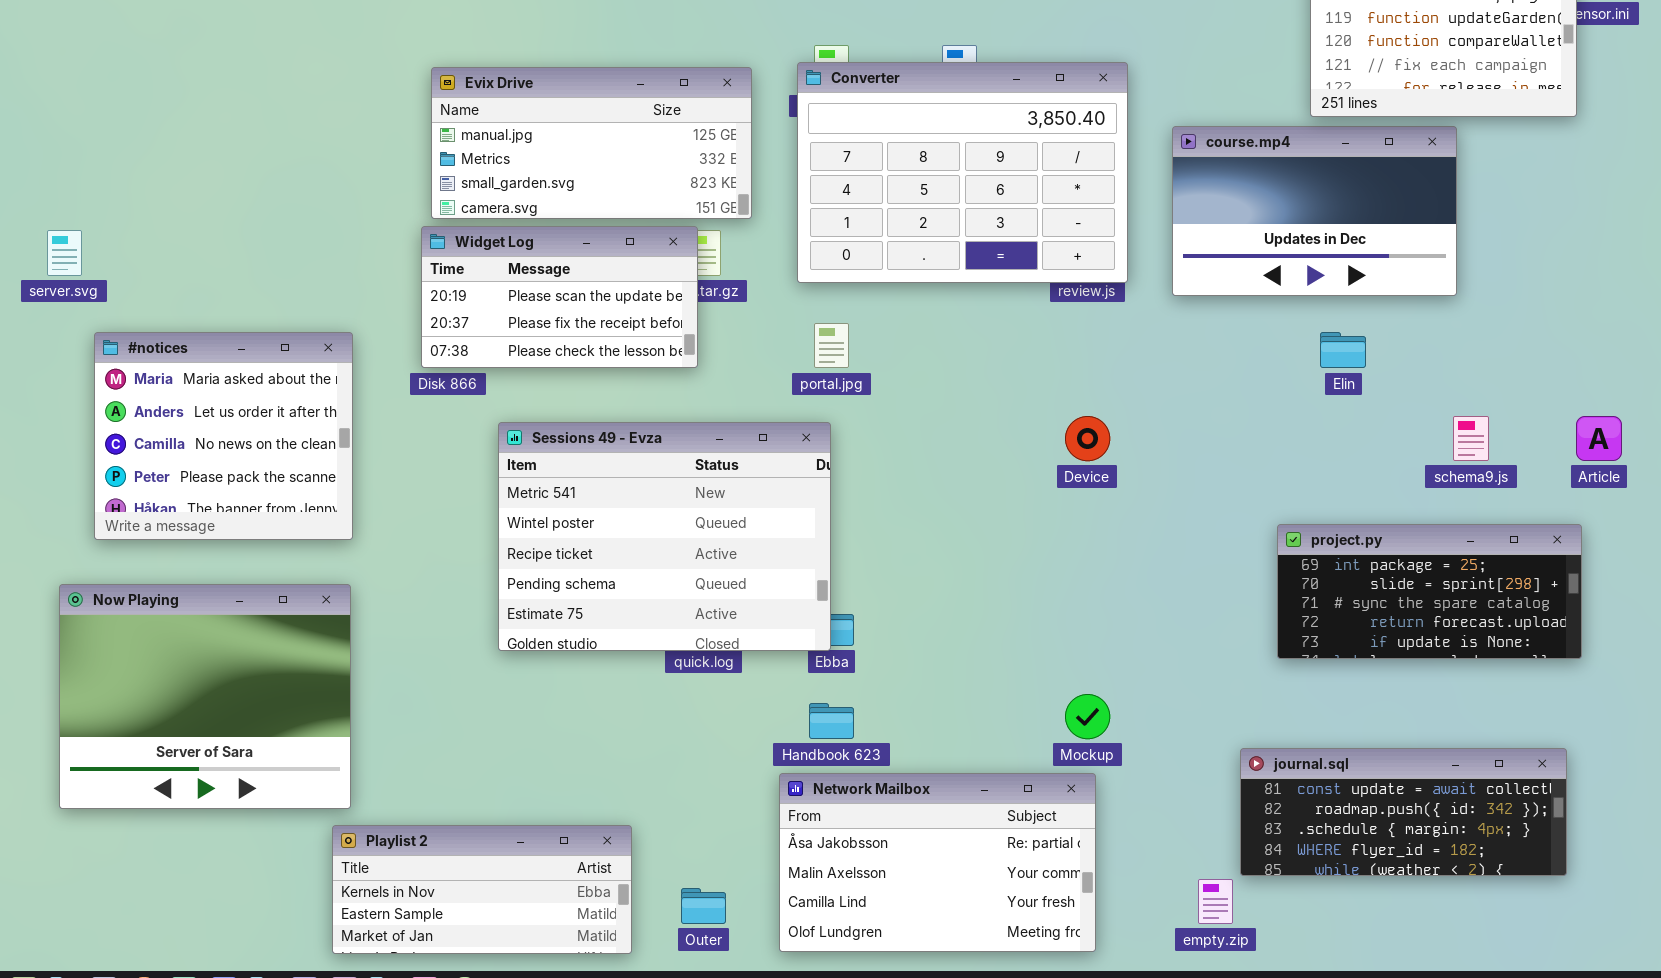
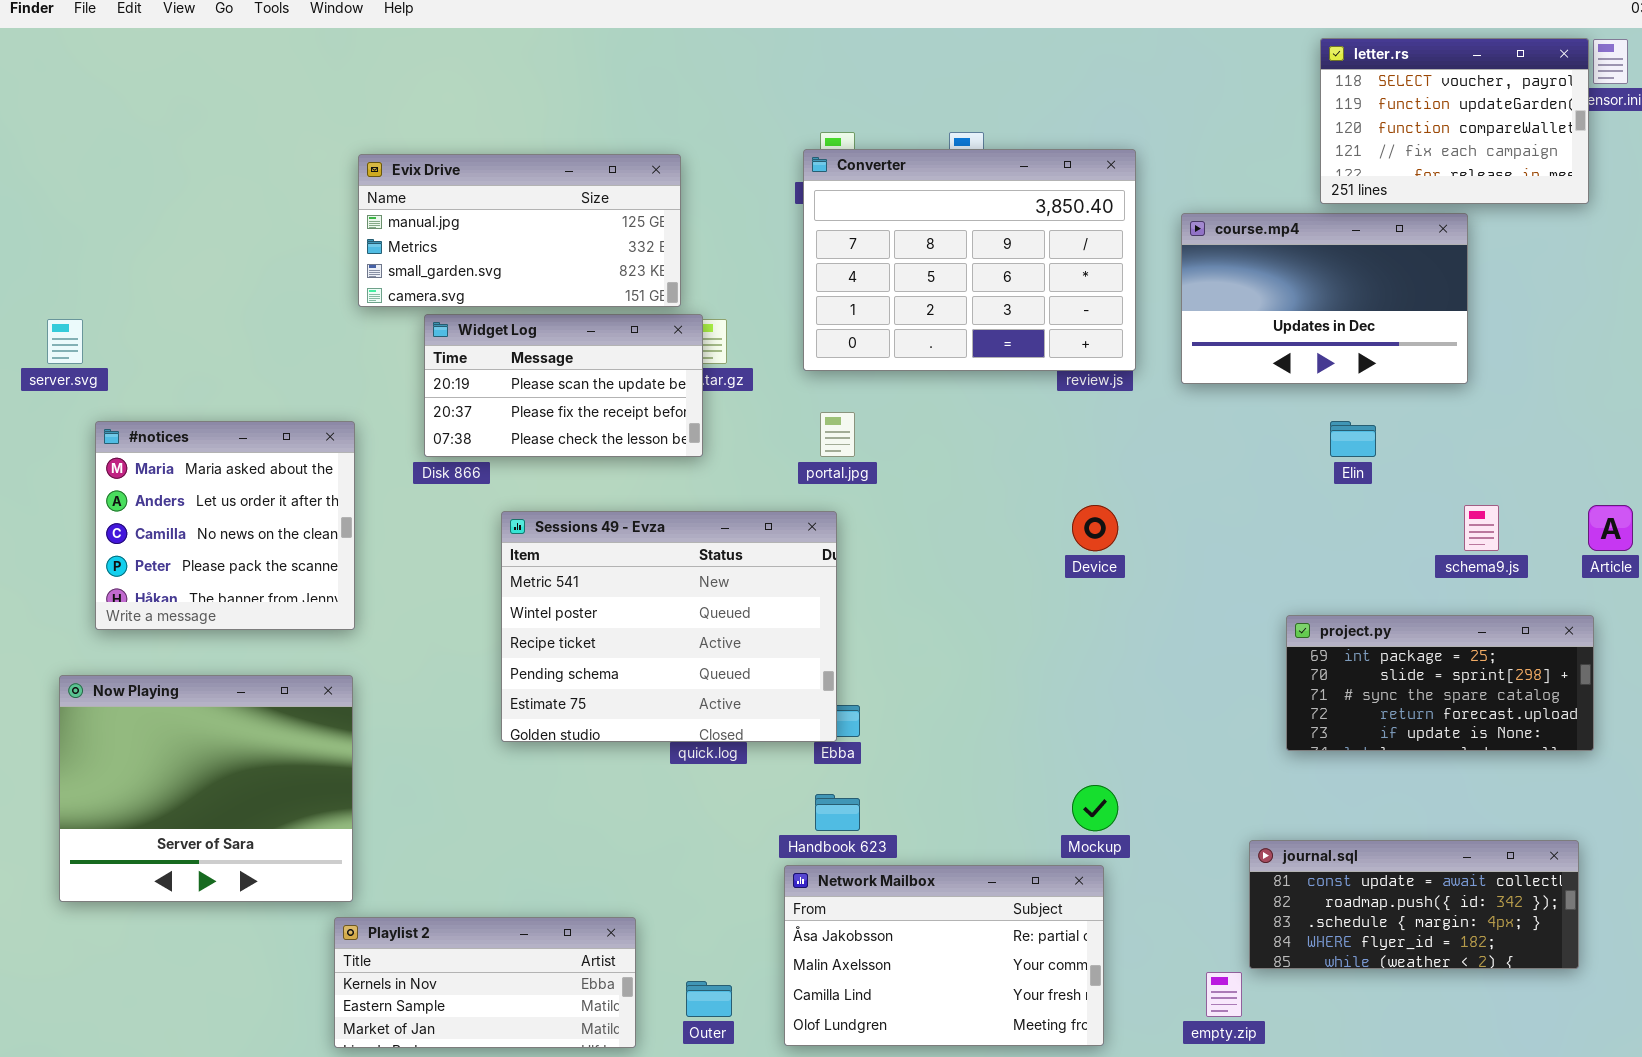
Evix Drive: [431,67,752,219] -> [358,154,681,307], moved

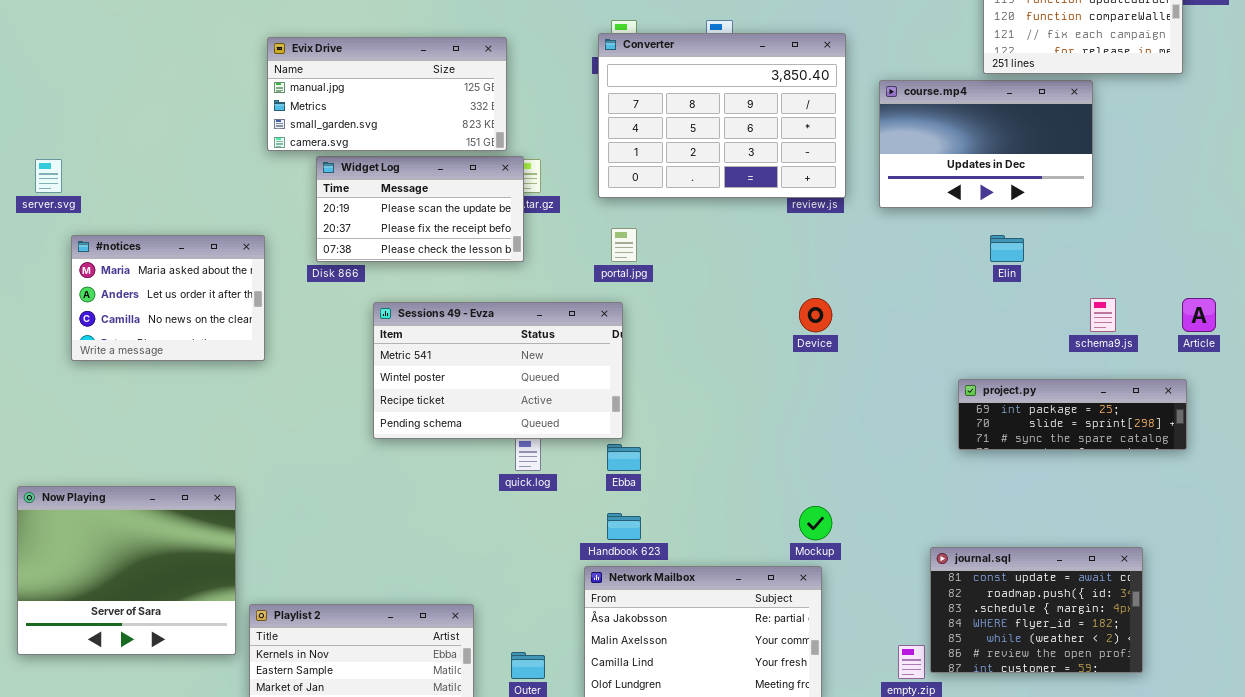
#notices: [95,421,355,630] -> [71,235,265,361], resized
Sessions 49 - Evza: [501,511,837,742] -> [373,302,623,439], resized
project.py: [1286,615,1594,751] -> [958,379,1187,450], resized
Now Playing: [59,675,353,902] -> [17,486,236,655], moved
journal.sql: [1249,840,1579,969] -> [930,547,1143,673], resized

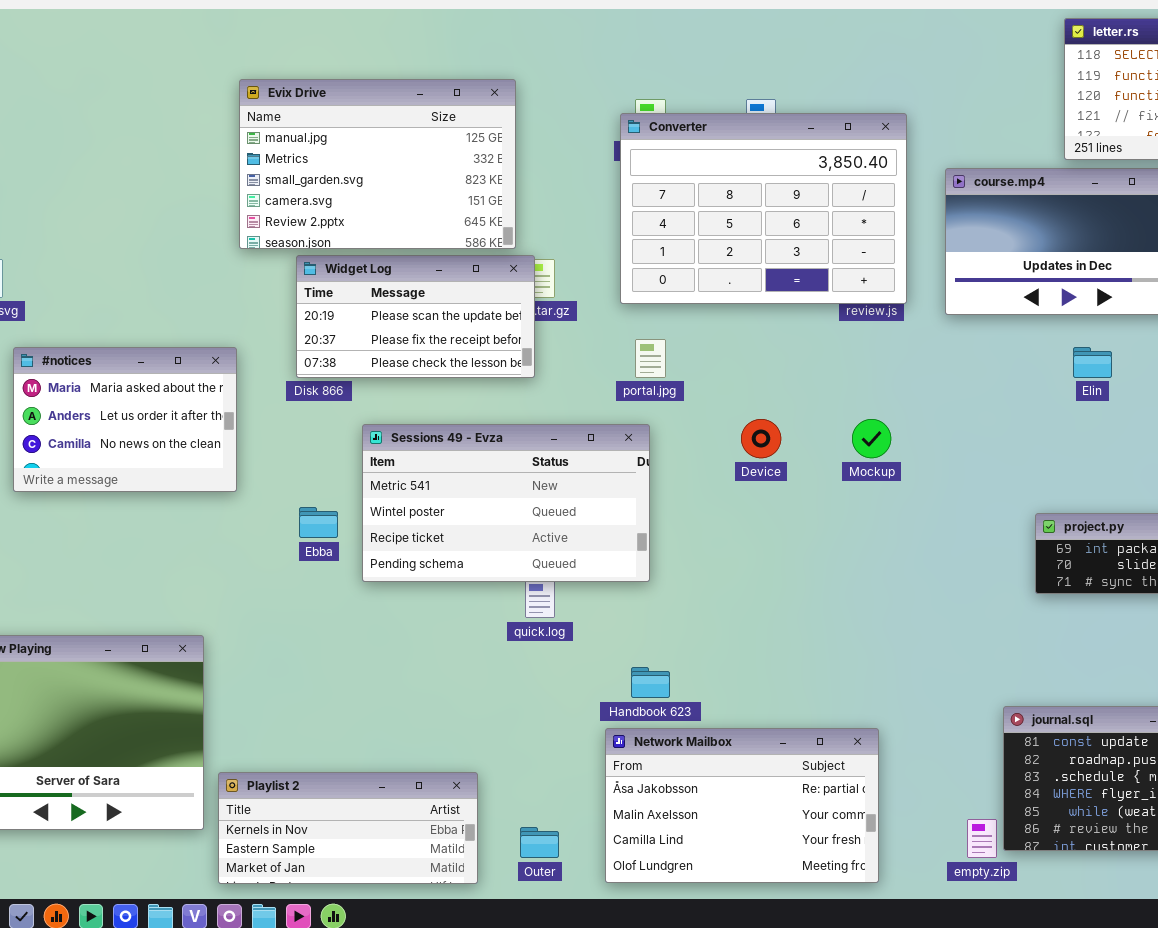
Evix Drive: [267,37,507,151] -> [239,79,516,249], resized
Device: [799,298,832,332] -> [741,419,781,458], moved
Ebba: [607,444,641,471] -> [299,507,338,538], moved
Mockup: [799,506,832,540] -> [852,419,891,458], moved

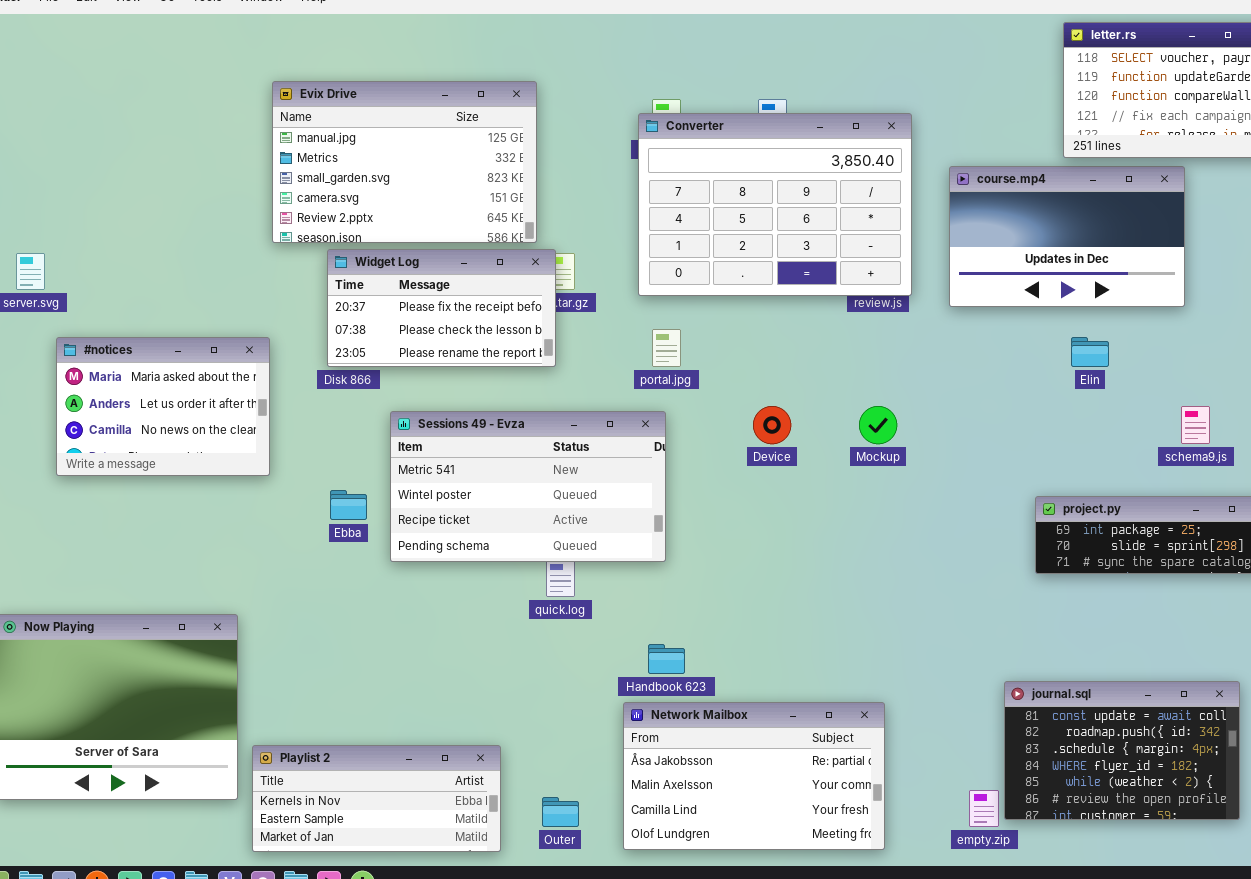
Widget Log: [296,255,535,378] -> [327,249,556,367], scrolled down 1 row

